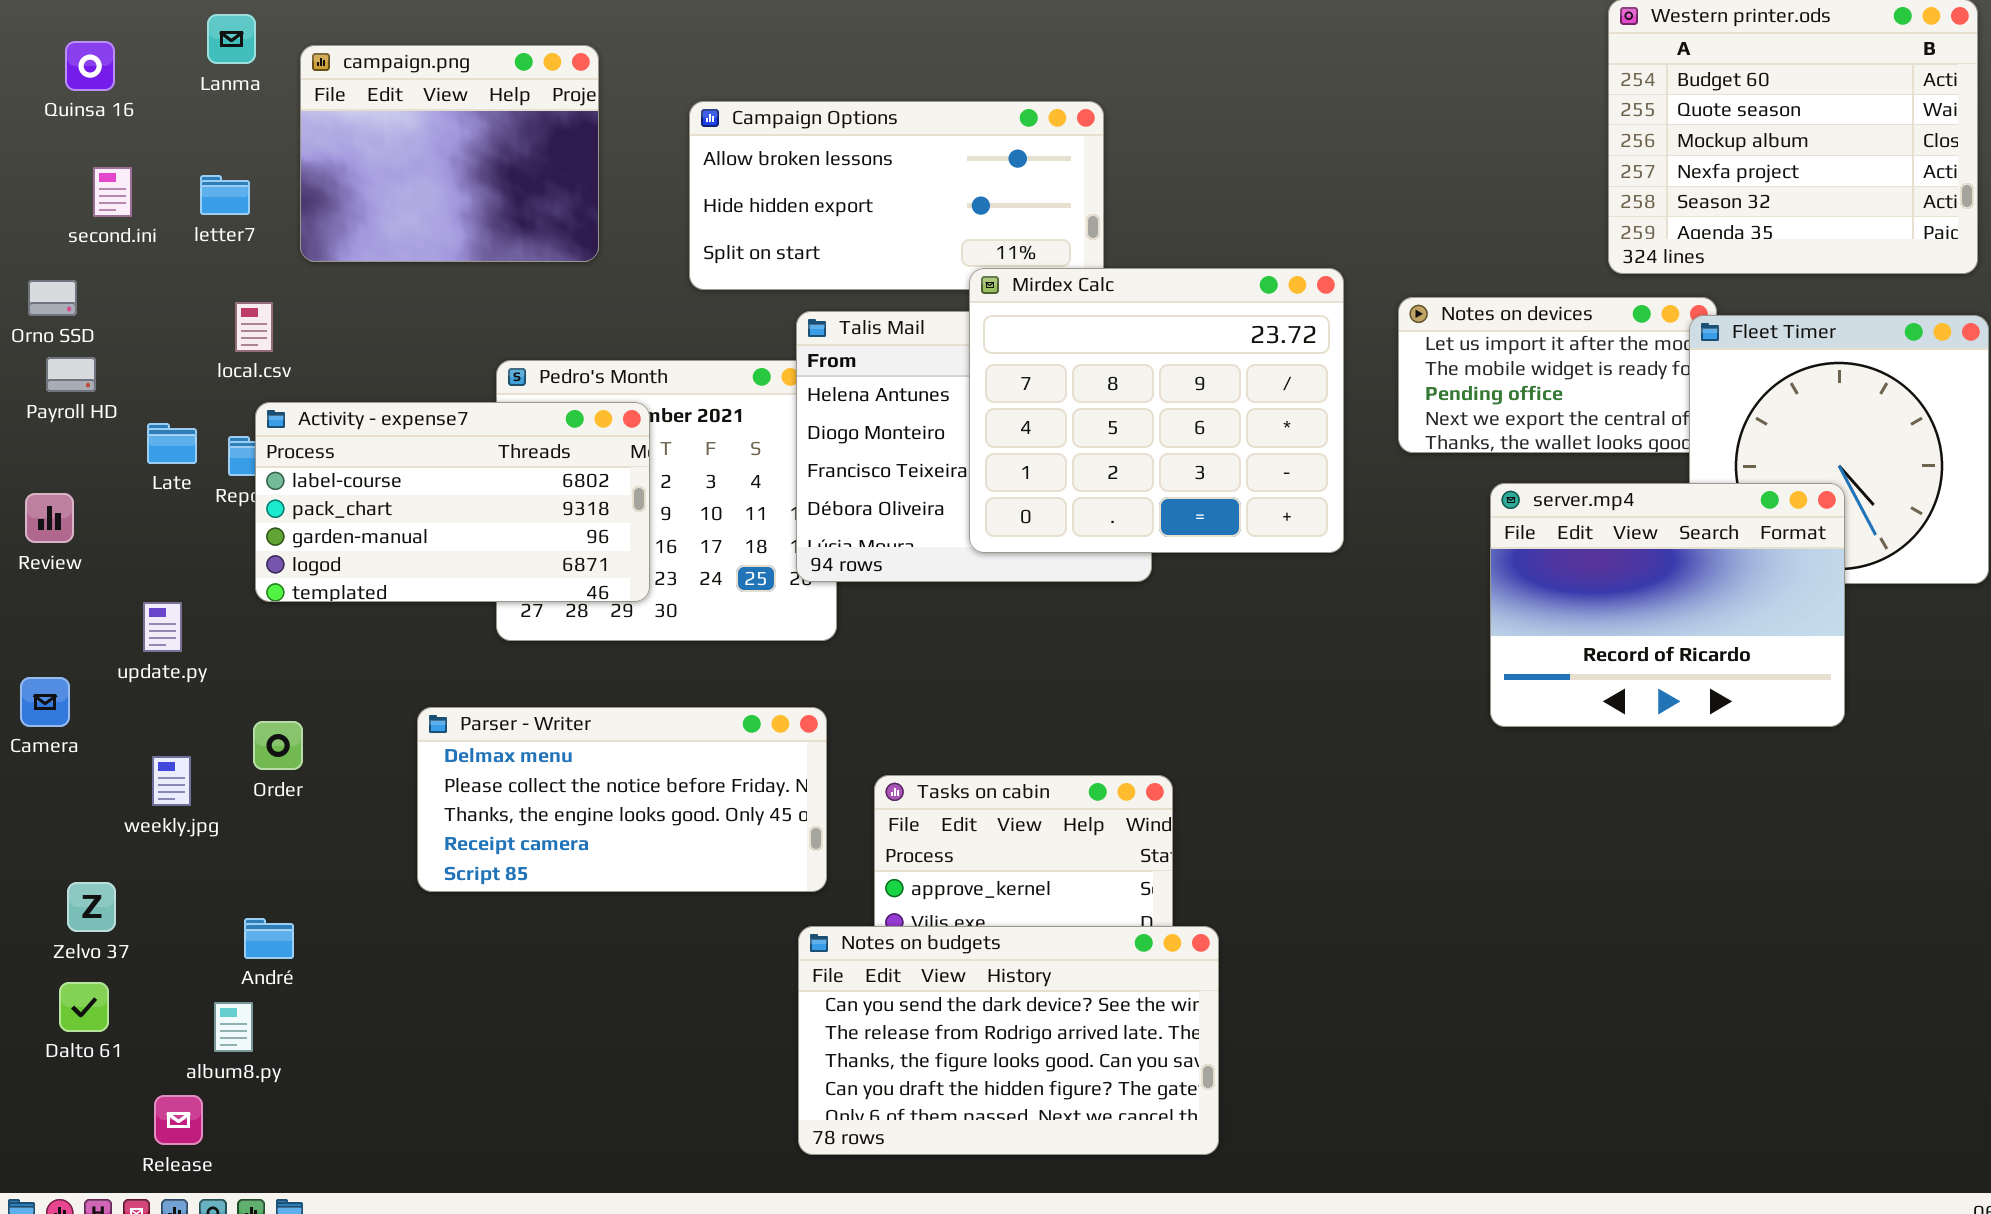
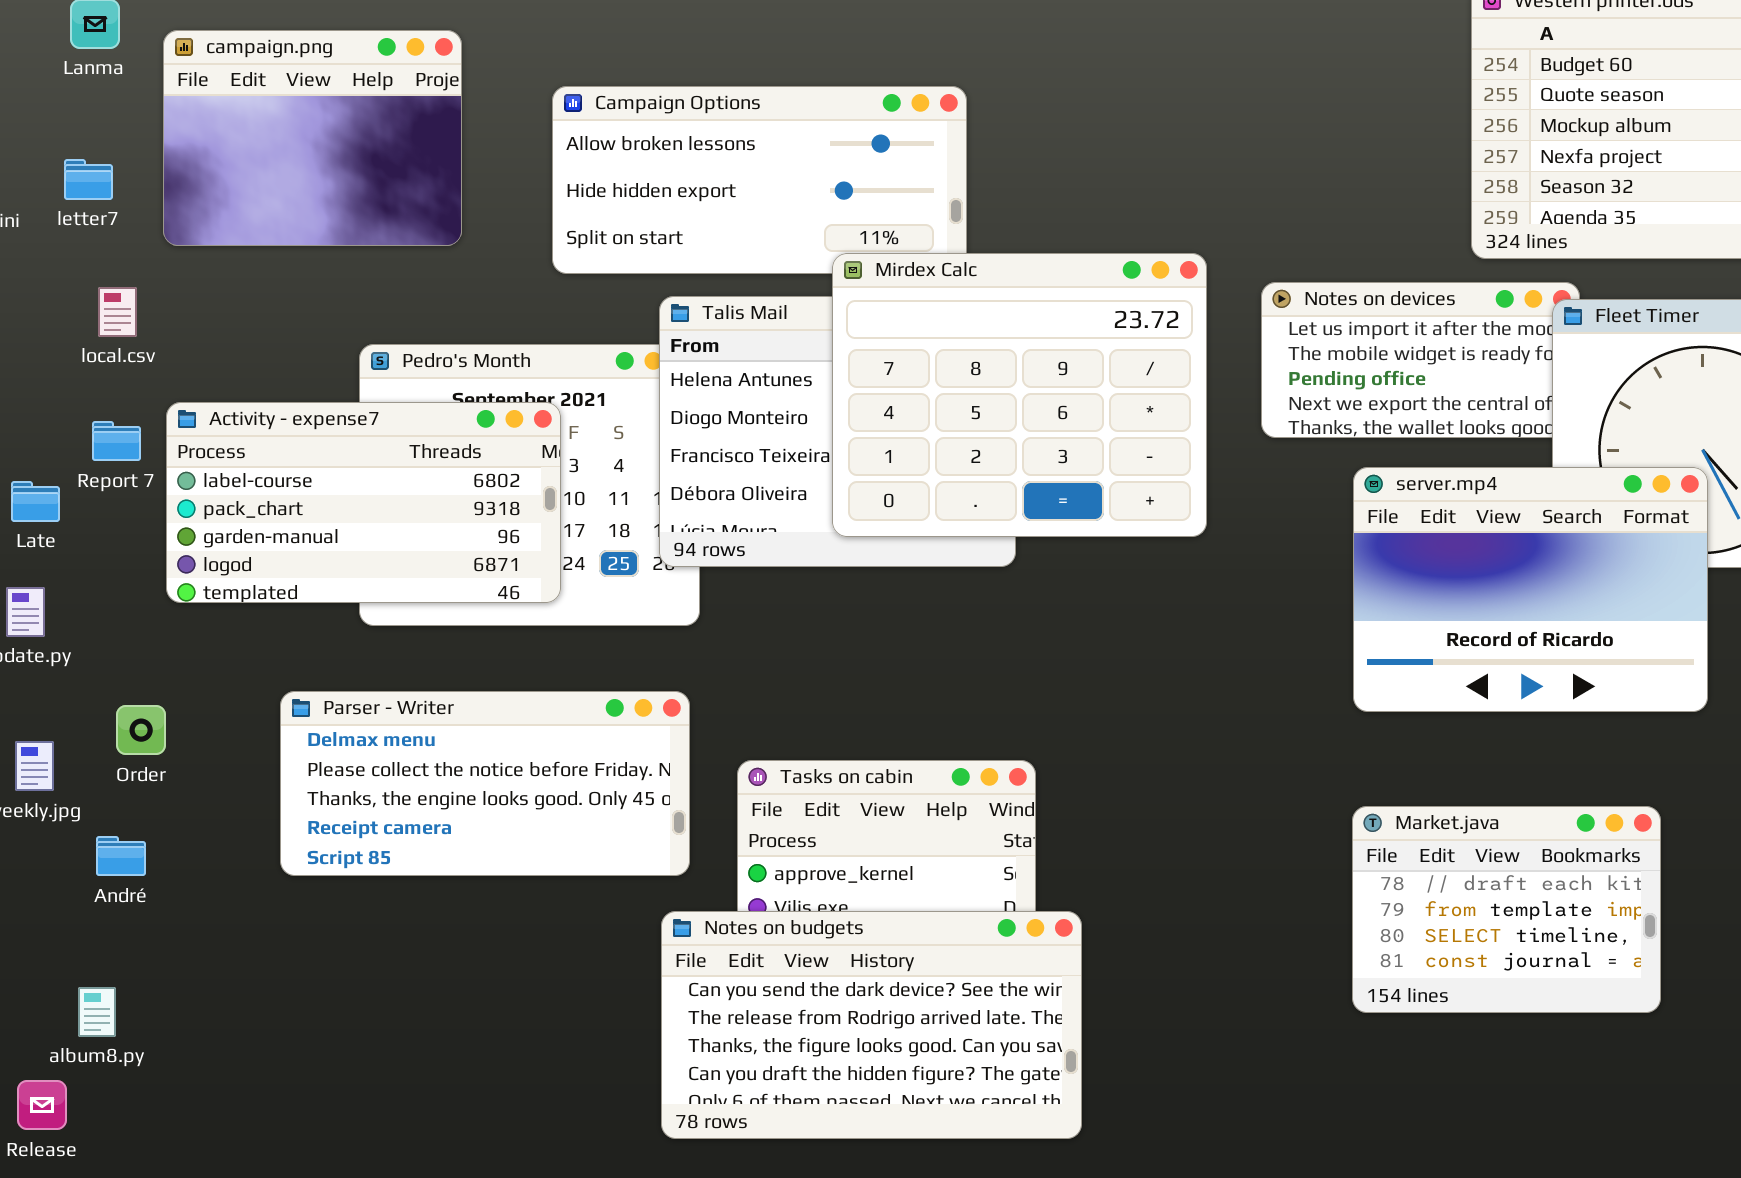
Activity - expense7: [255,402,650,602] -> [166,402,561,603], moved
Late: [147,423,197,464] -> [11,481,60,522], moved
Market.java: none -> [1352,806,1661,1013], opened
André: [244,918,294,959] -> [96,836,146,876], moved

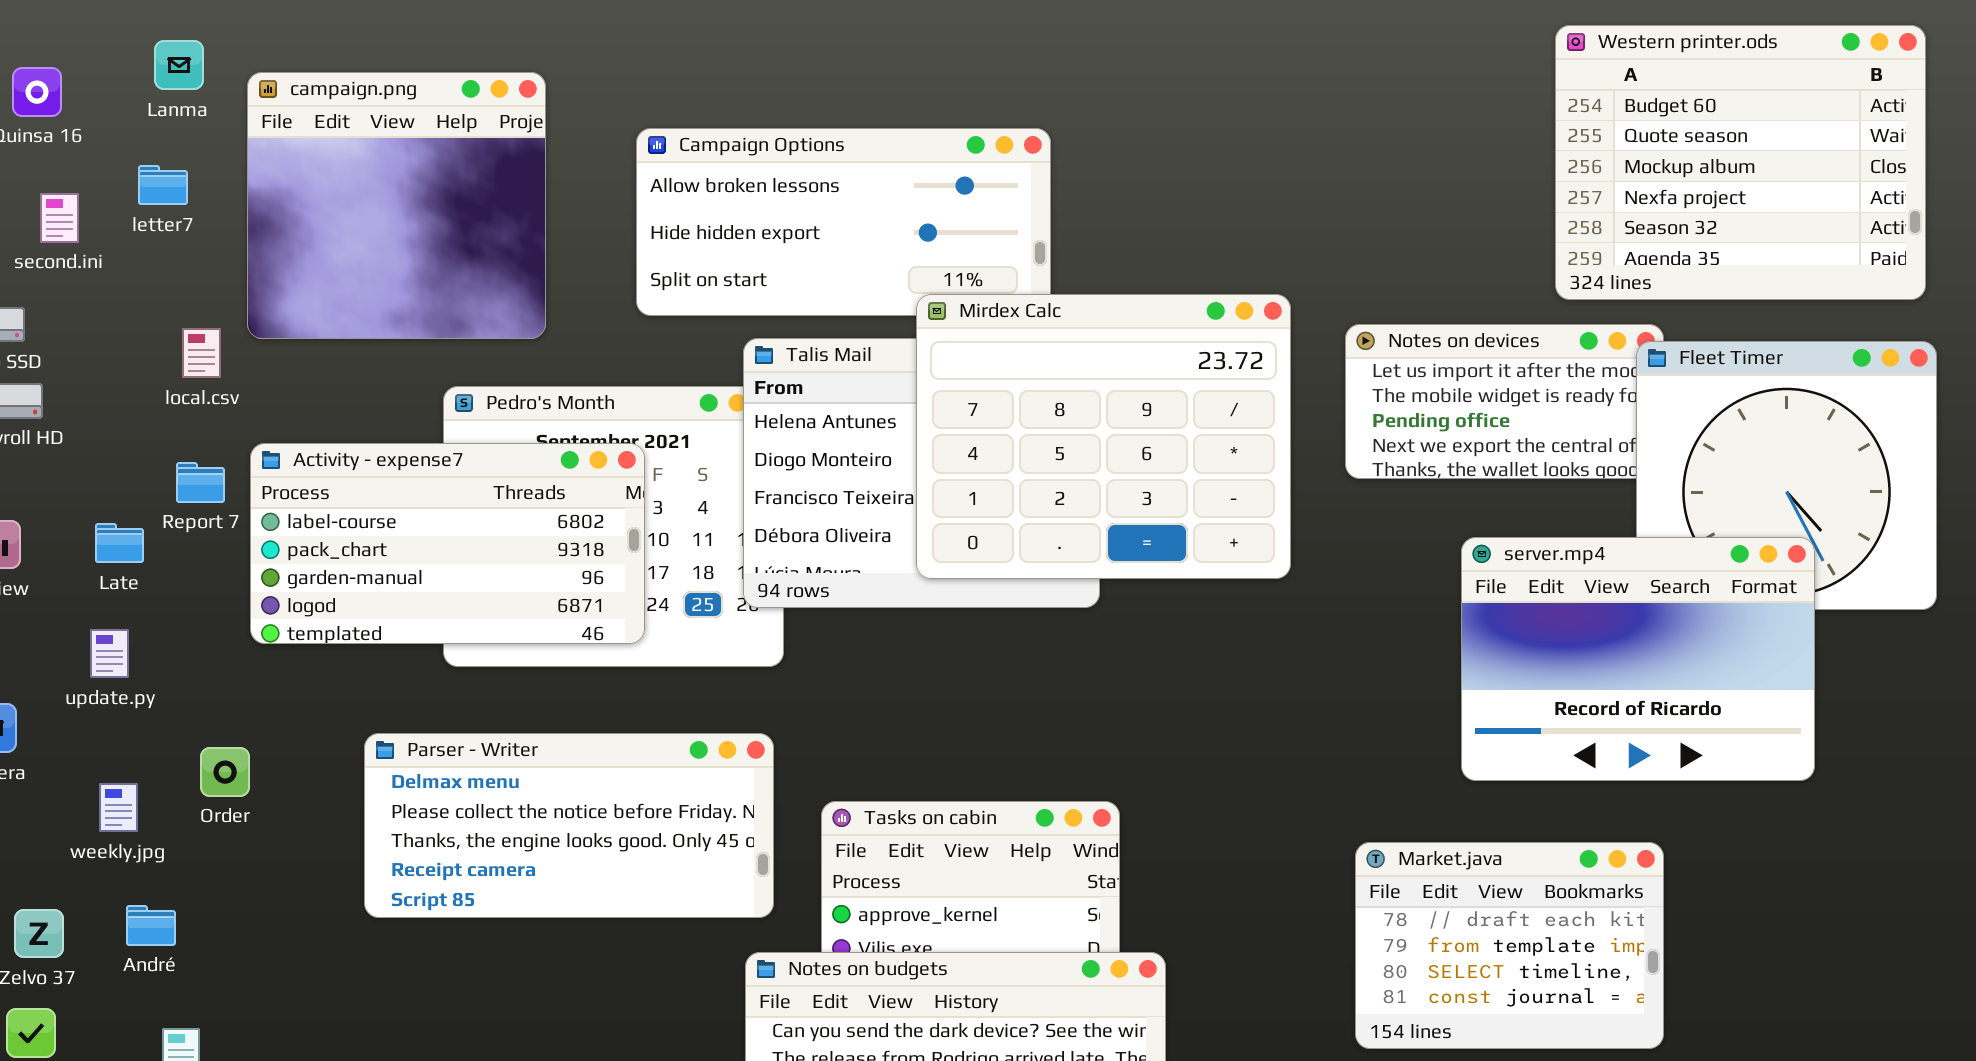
campaign.png: [163,30,462,246] -> [247,72,546,339], resized
letter7: [64,159,113,200] -> [138,165,188,205], moved
server.mp4: [1353,467,1708,712] -> [1461,537,1815,781], moved
Market.java: [1352,806,1661,1013] -> [1355,842,1664,1049], moved
André: [96,836,146,876] -> [126,905,176,946], moved

